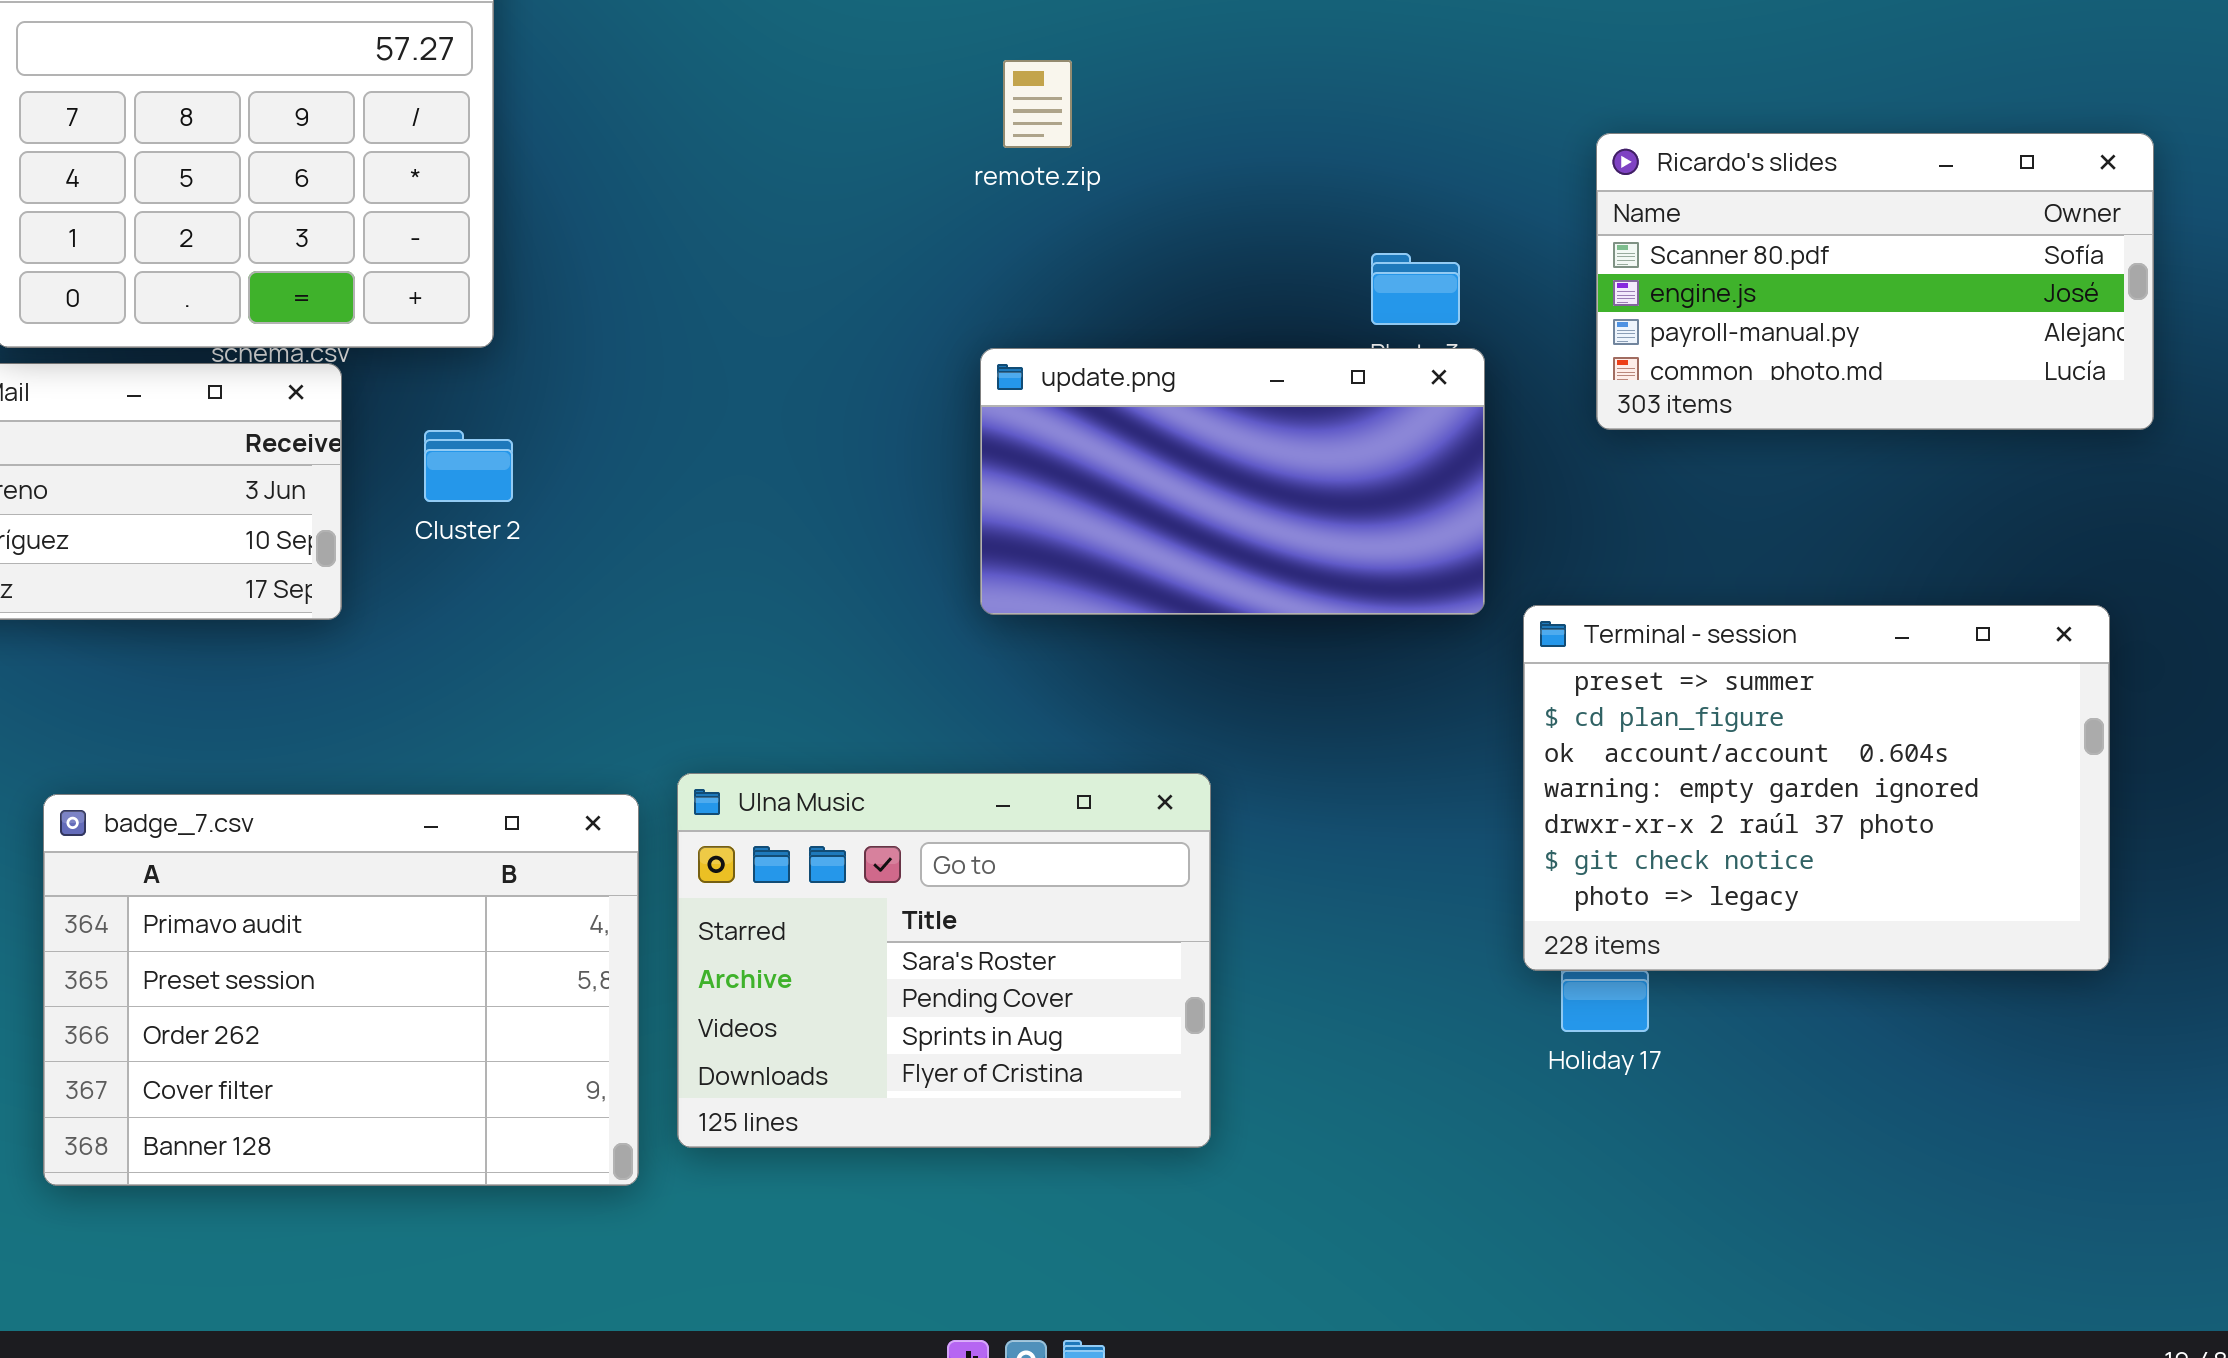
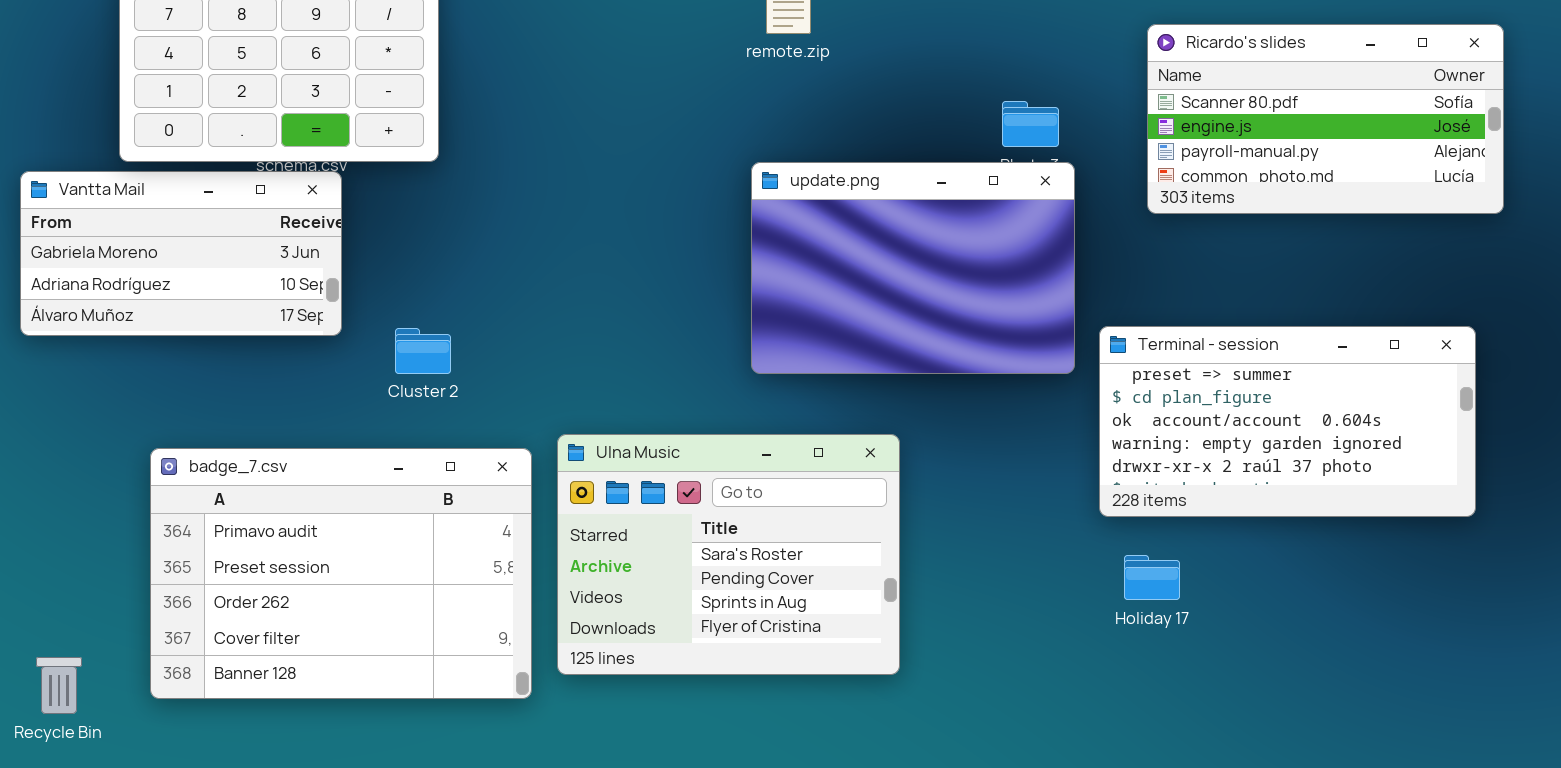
update.png: [980,348,1485,615] -> [751,162,1075,374], resized
Cluster 2: [424,430,513,502] -> [395,328,451,374], moved
Terminal - session: [1523,605,2110,971] -> [1099,326,1476,517], resized

